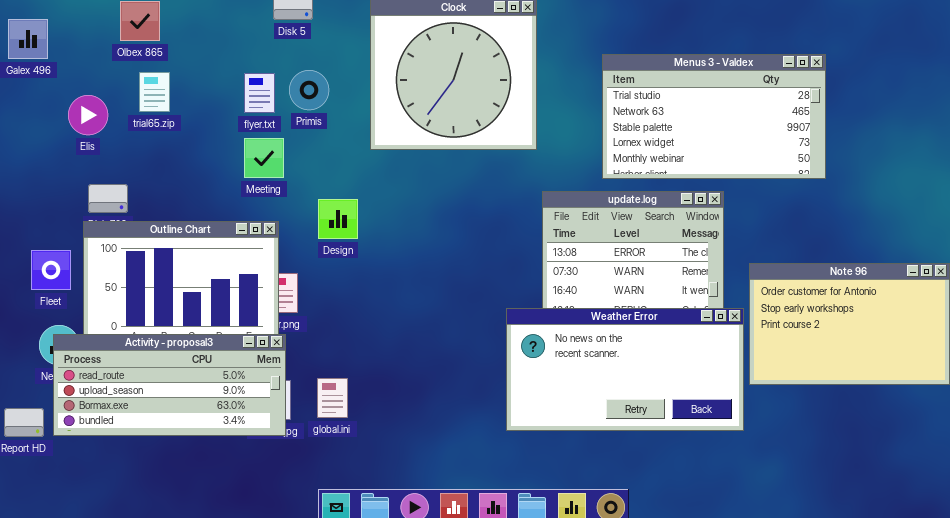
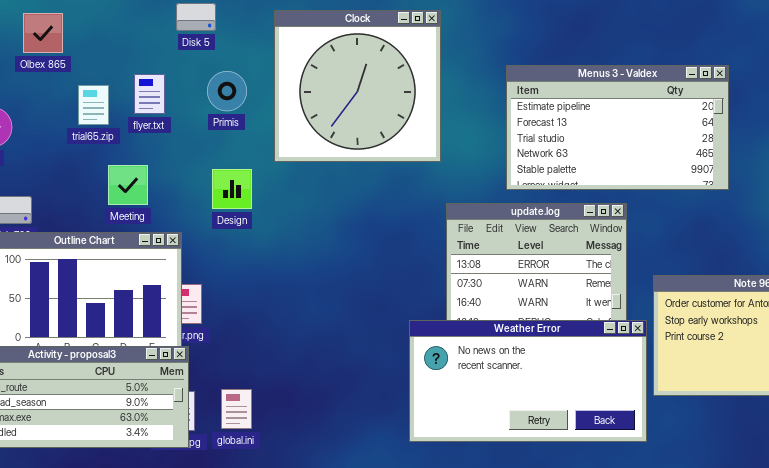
Menus 3 - Valdex: [602,54,826,179] -> [506,65,729,190], scrolled up 2 rows
Primis: [289,70,329,110] -> [207,71,247,111], moved
trial65.zip: [139,72,170,112] -> [78,85,109,125], moved
flyer.txt: [244,73,275,113] -> [134,74,165,114], moved
Meeting: [244,138,284,178] -> [108,165,148,205], moved
Design: [318,199,358,239] -> [212,169,252,209], moved

